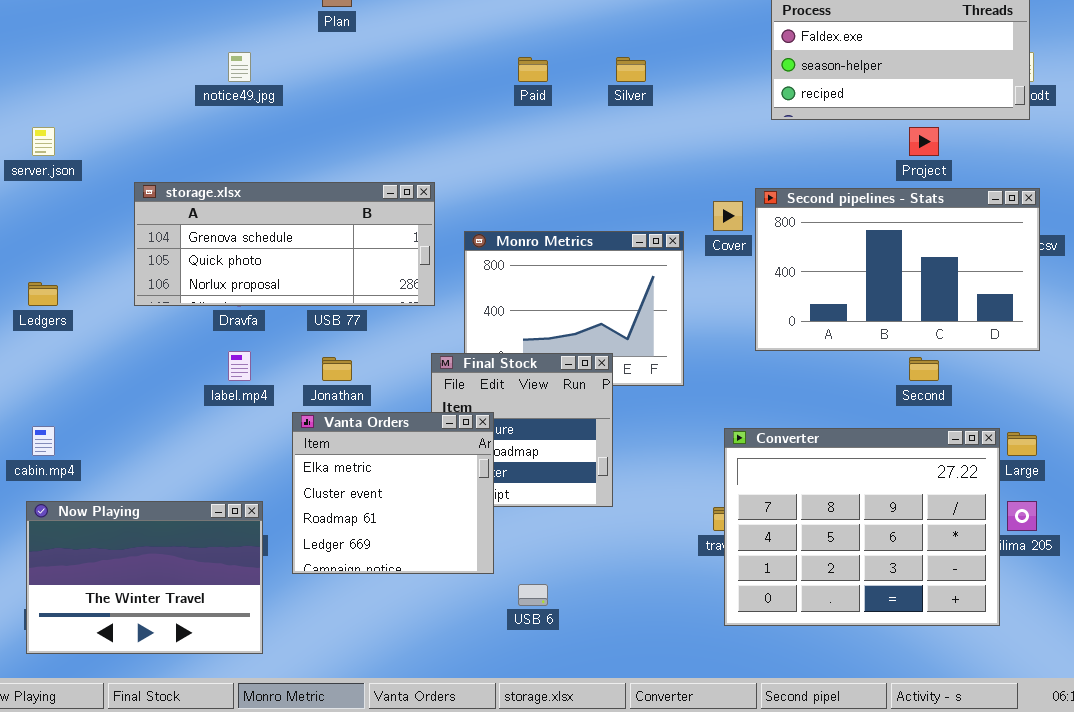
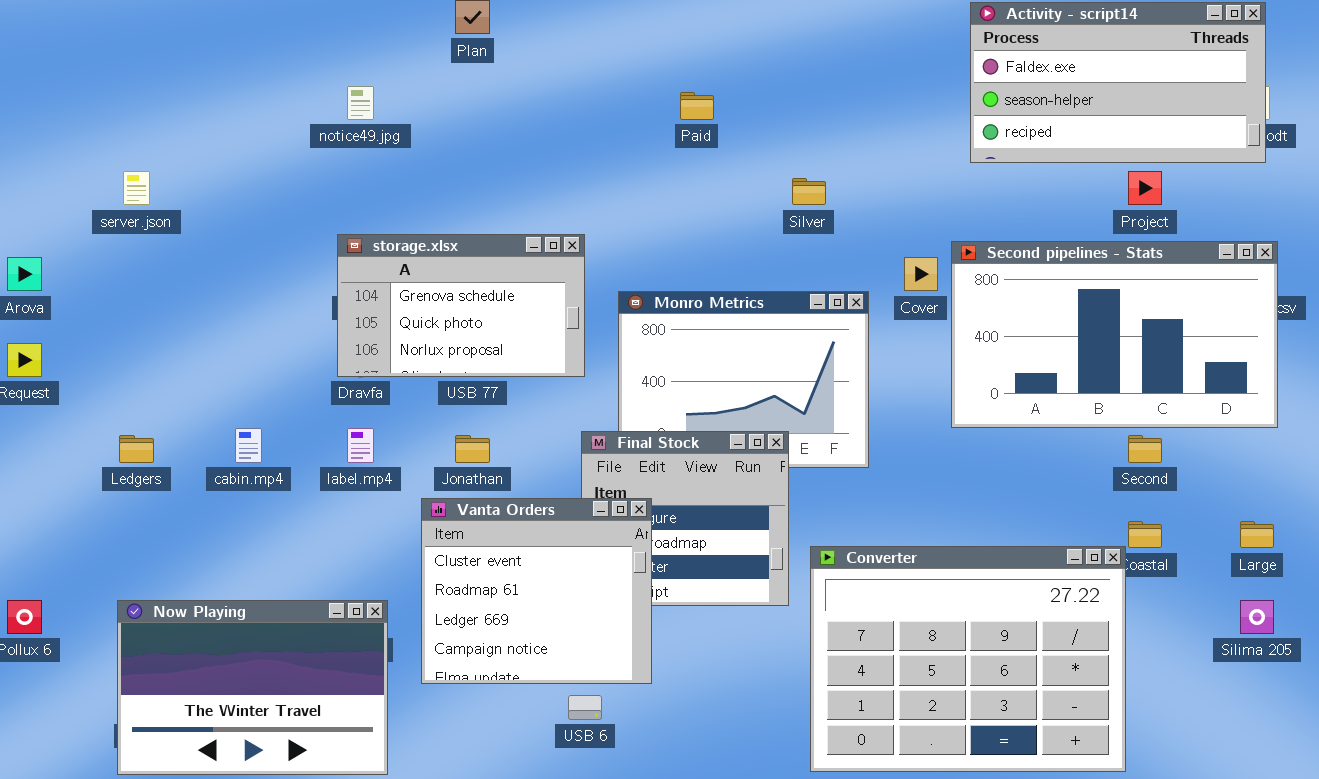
Silver: [616,57,646,82] -> [792,178,826,205], moved
storage.xlsx: [134,182,435,306] -> [337,234,585,377], resized
Ledgers: [28,282,58,306] -> [119,435,154,463], moved
Vanta Orders: [292,412,494,574] -> [421,498,652,684], scrolled down 1 row
cabin.mp4: [32,426,55,456] -> [235,428,262,463], moved
Converter: [724,428,1000,626] -> [810,546,1126,772], moved
USB 6: [518,584,548,606] -> [568,695,602,720], moved

